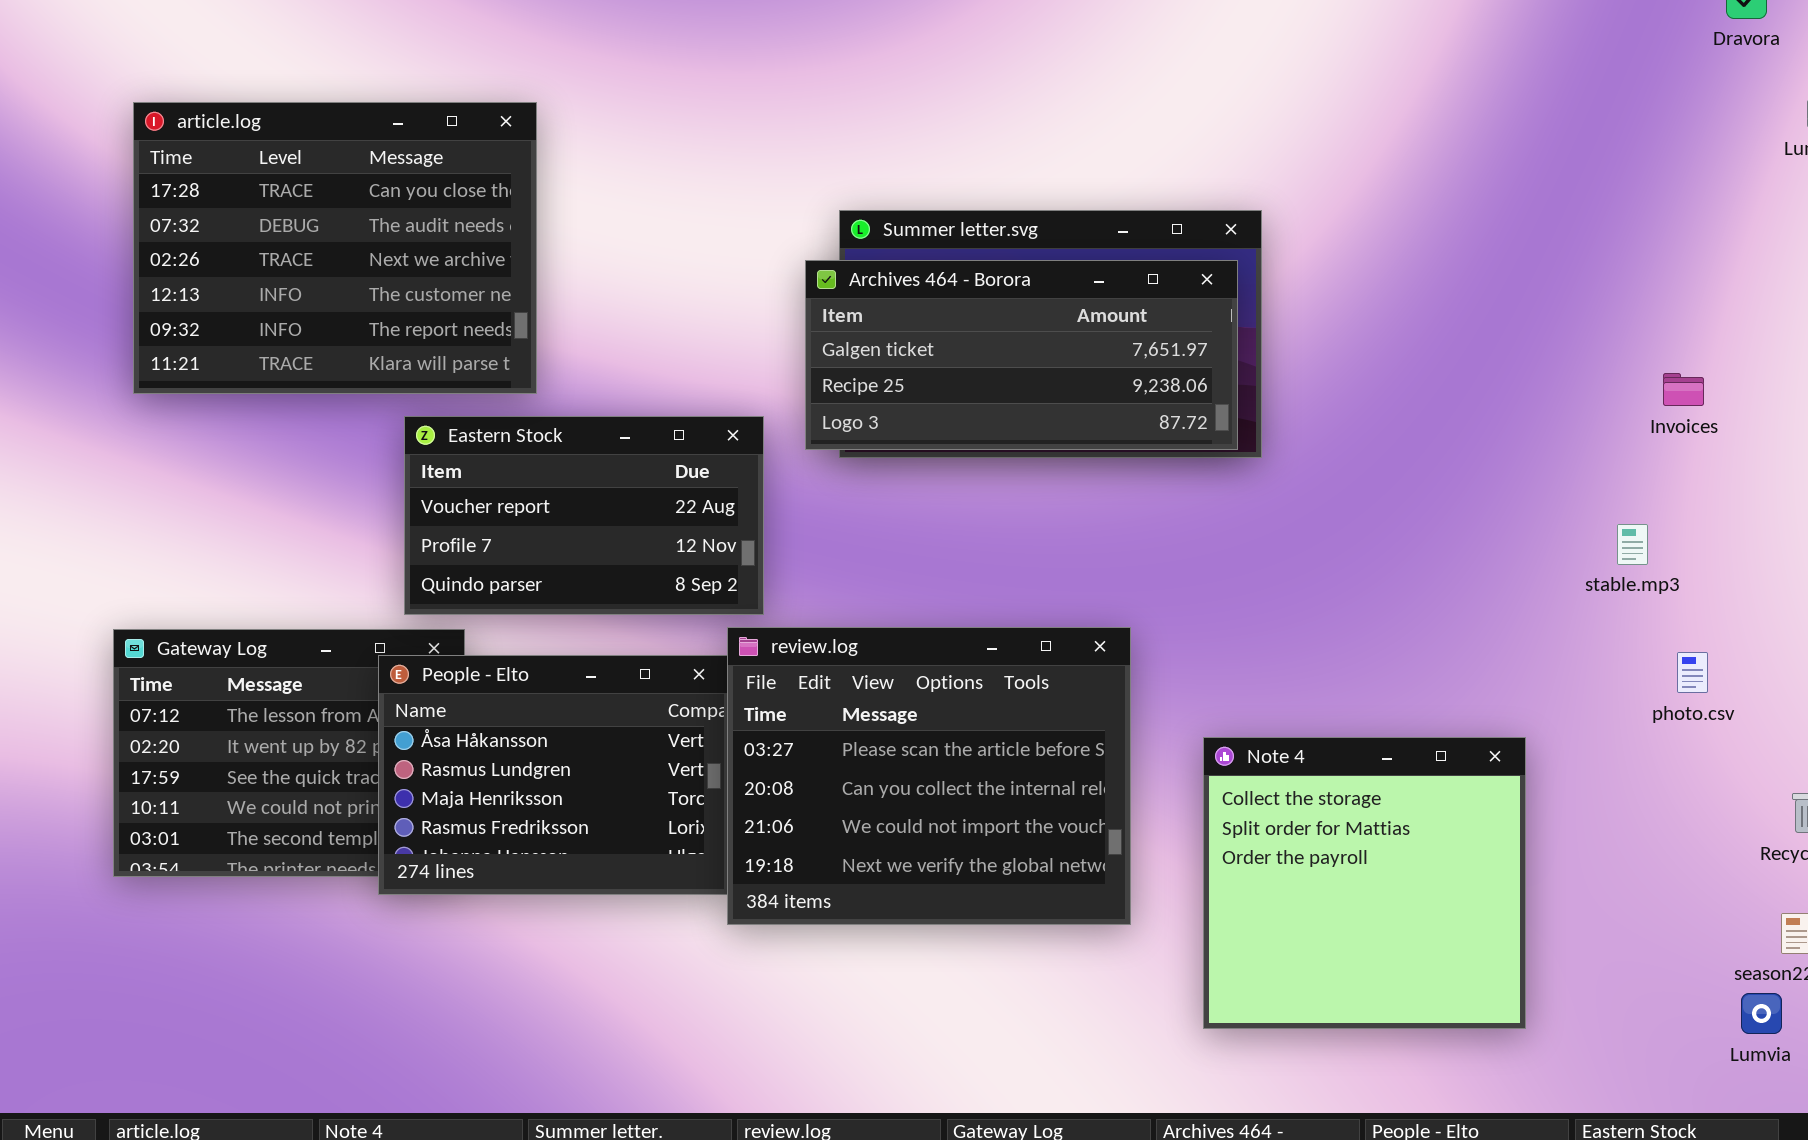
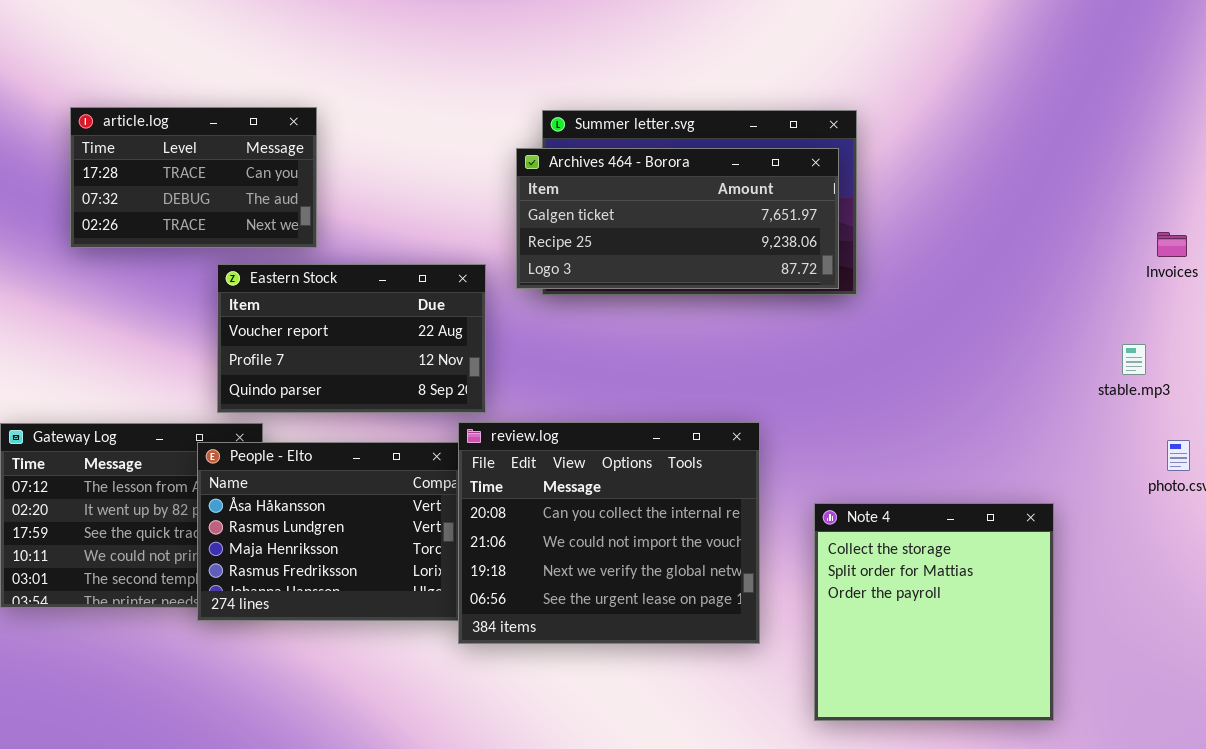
article.log: [133,102,537,394] -> [70,107,317,248], resized
review.log: [727,627,1131,925] -> [458,422,760,644], scrolled down 1 row

